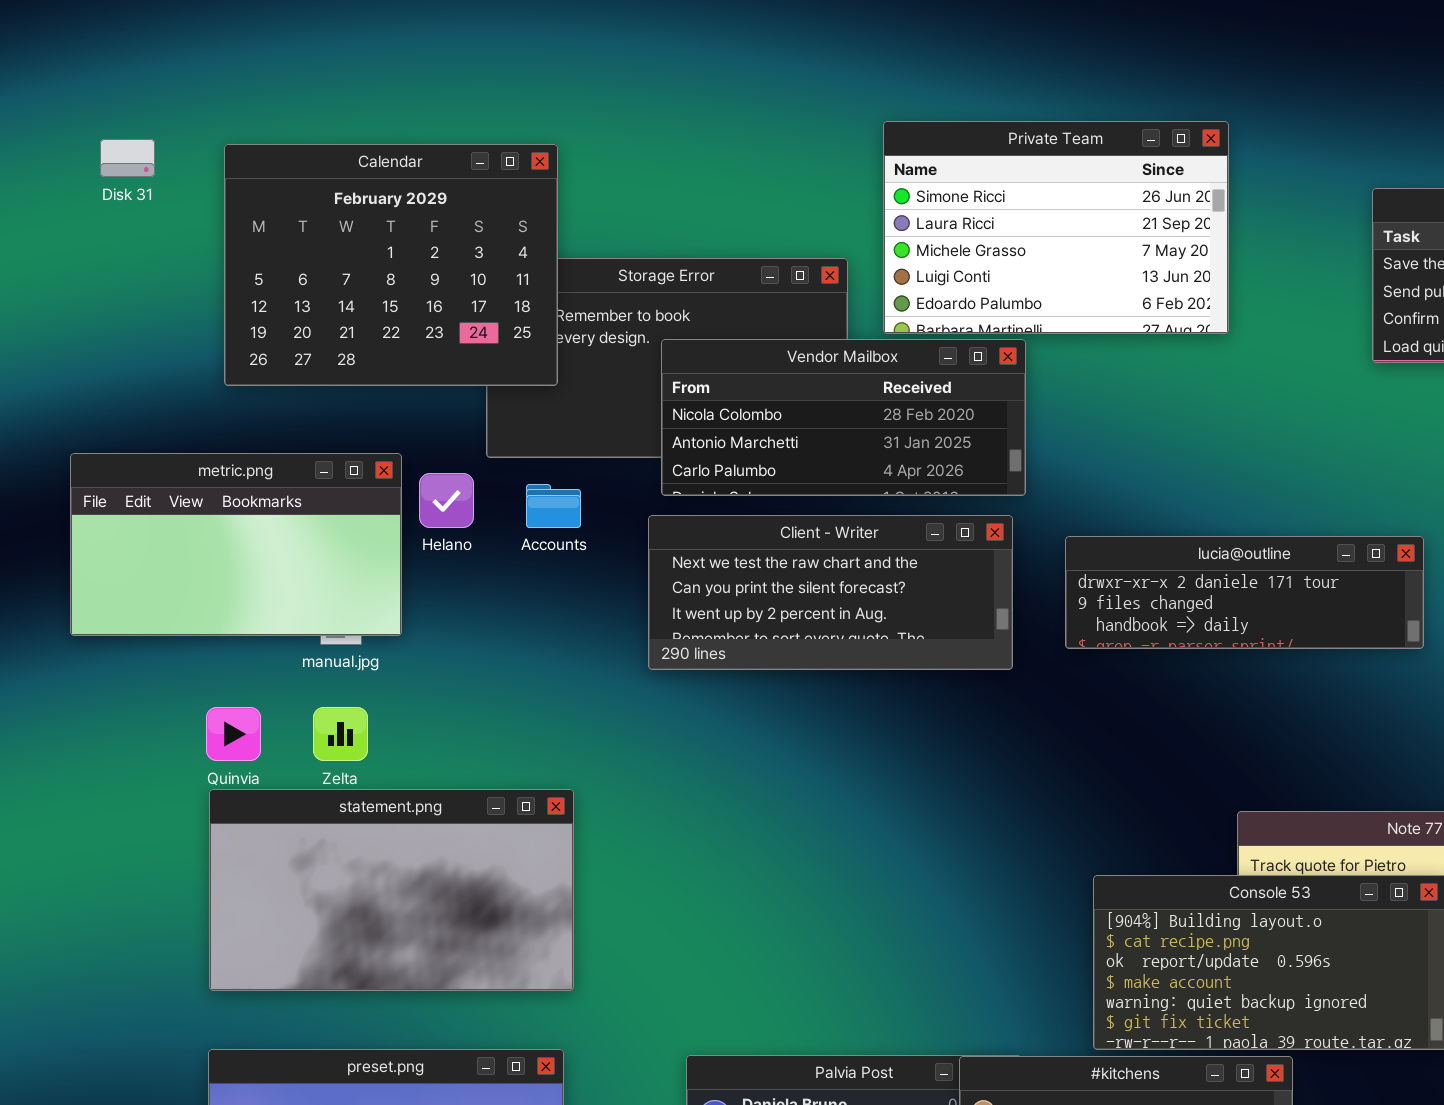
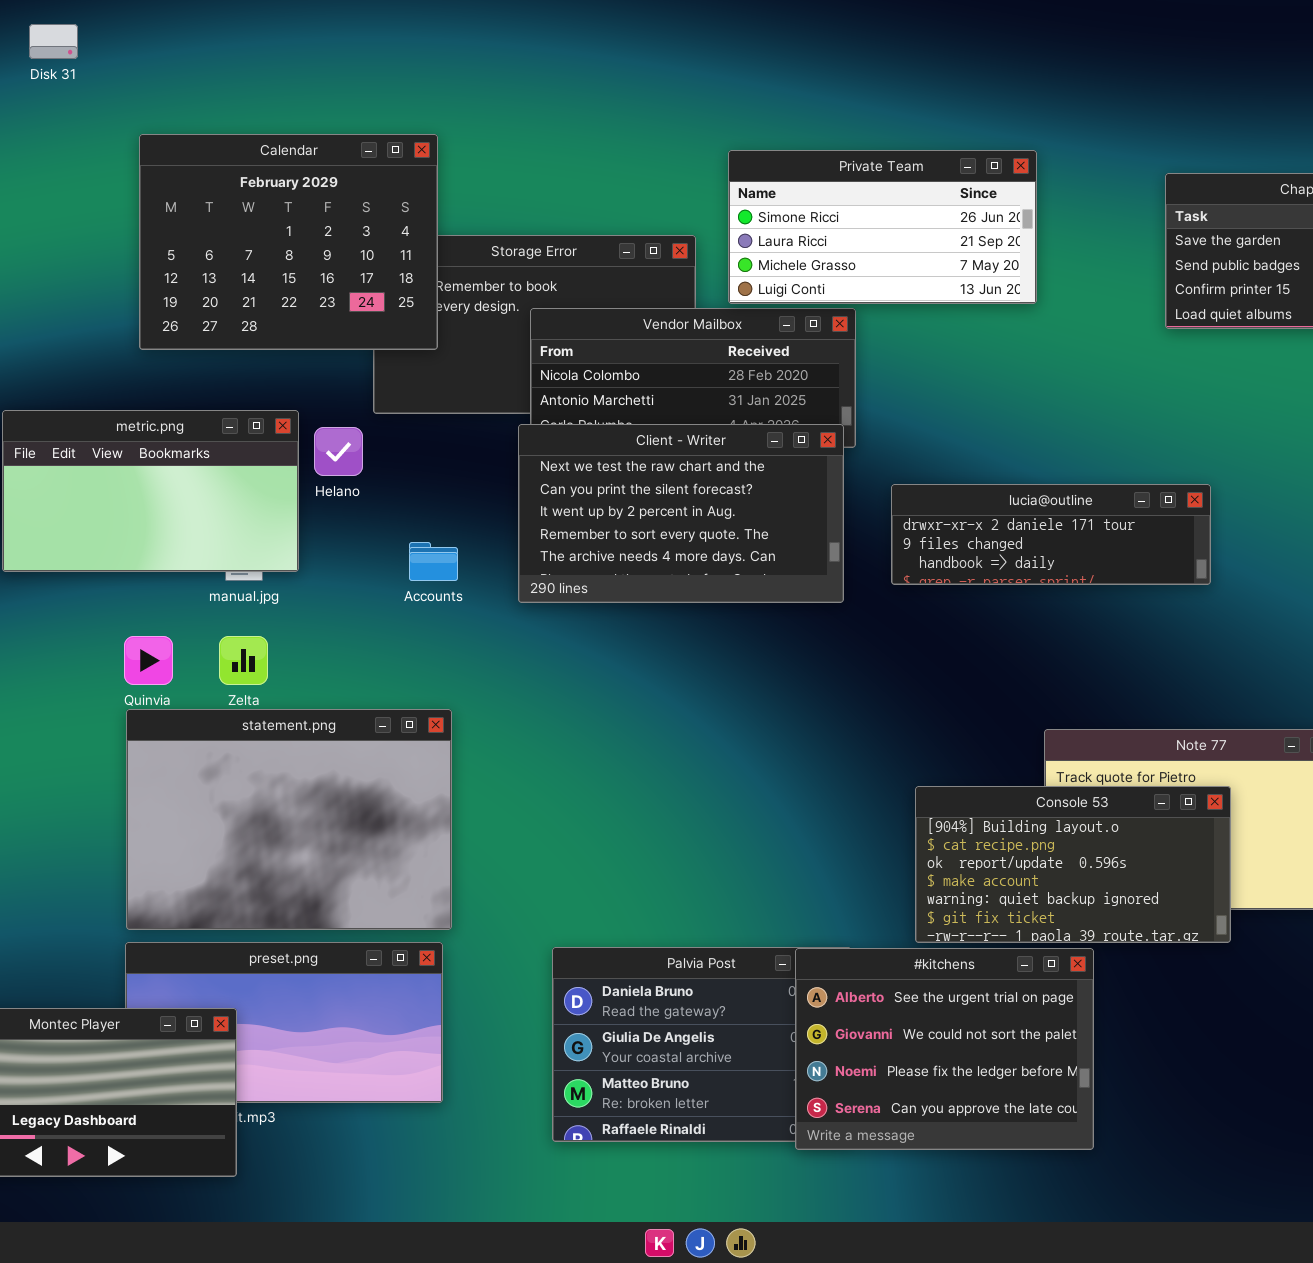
Private Team: [883,121,1229,334] -> [728,150,1037,304], resized
Disk 31: [100,139,155,177] -> [29,24,78,59], moved
Accounts: [526,484,581,528] -> [409,542,458,581], moved
Client - Writer: [648,515,1013,670] -> [518,424,844,603], resized
statement.png: [209,789,574,991] -> [126,709,452,930], resized

